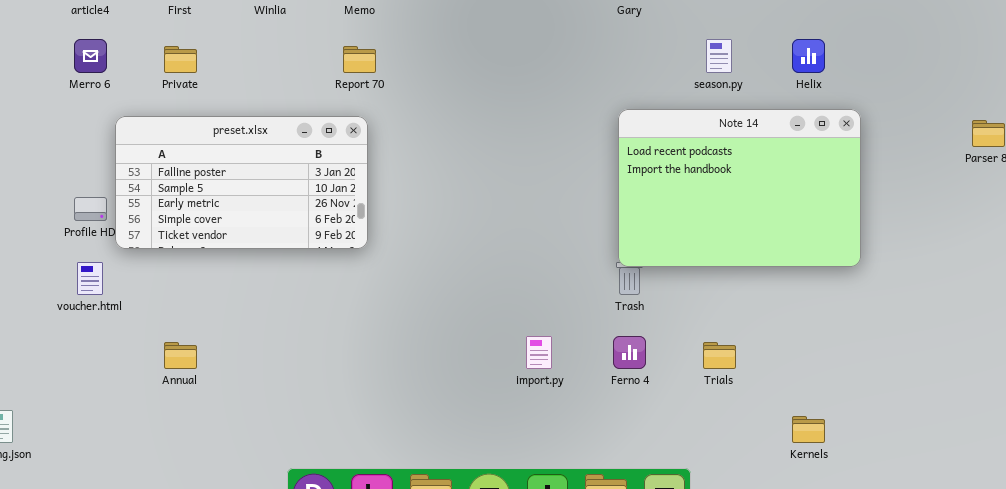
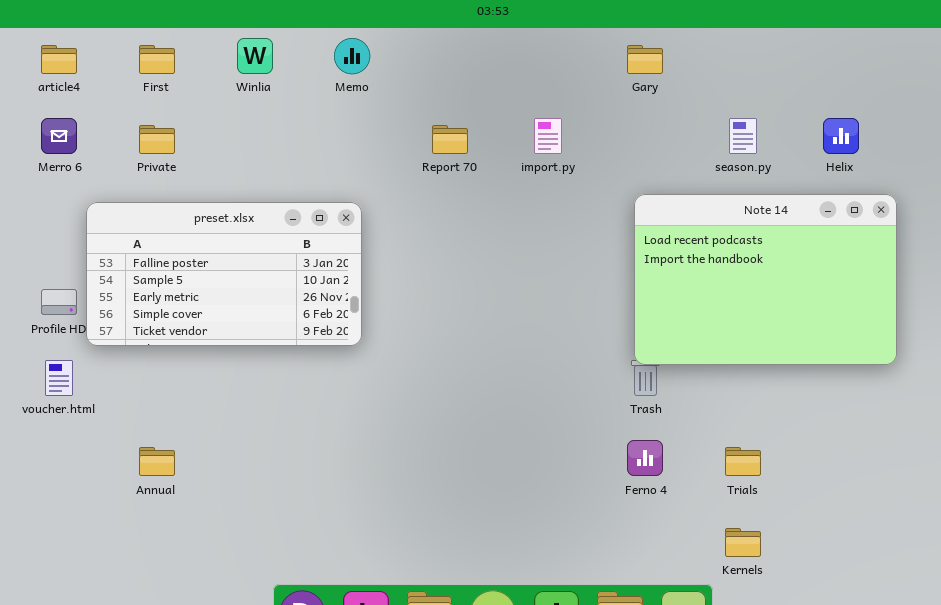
Report 70: [343,46,376,73] -> [432,125,468,154], moved
import.py: [526,336,552,369] -> [534,118,562,154], moved
Kernels: [792,416,825,443] -> [725,528,761,557], moved

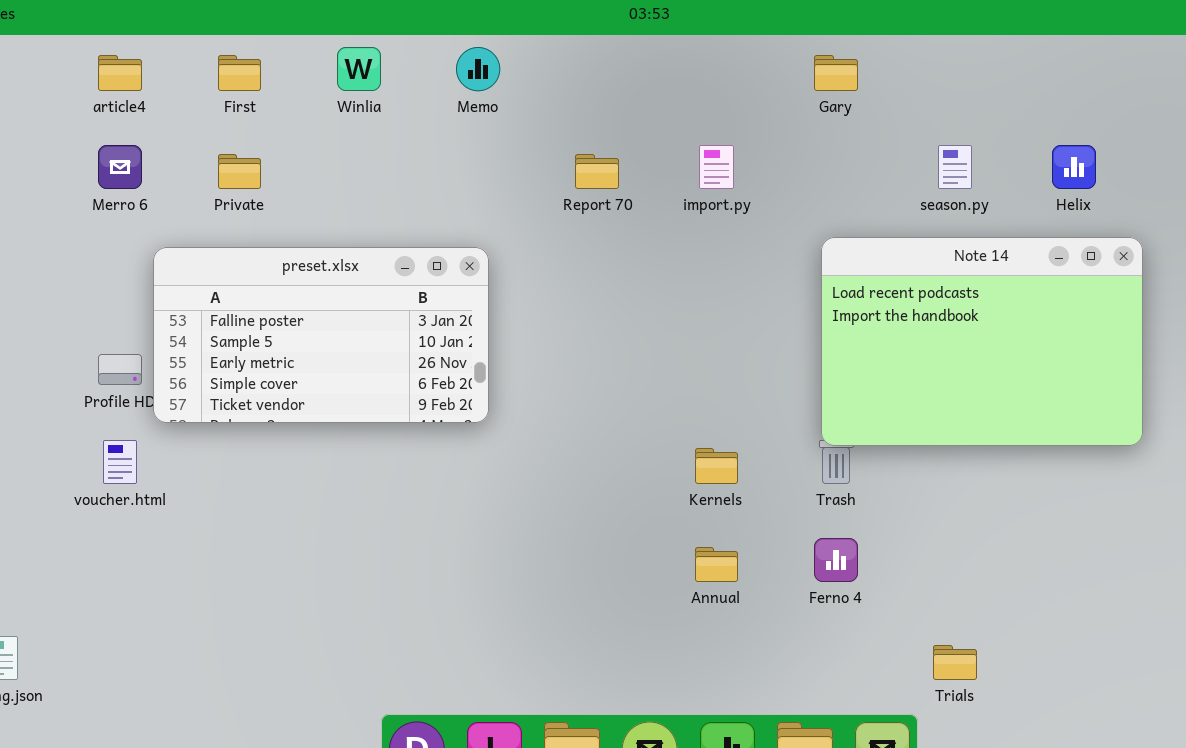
Annual: [139,447,175,476] -> [695,547,738,582], moved
Trials: [725,447,761,476] -> [933,645,977,680], moved
Kernels: [725,528,761,557] -> [695,448,738,484], moved

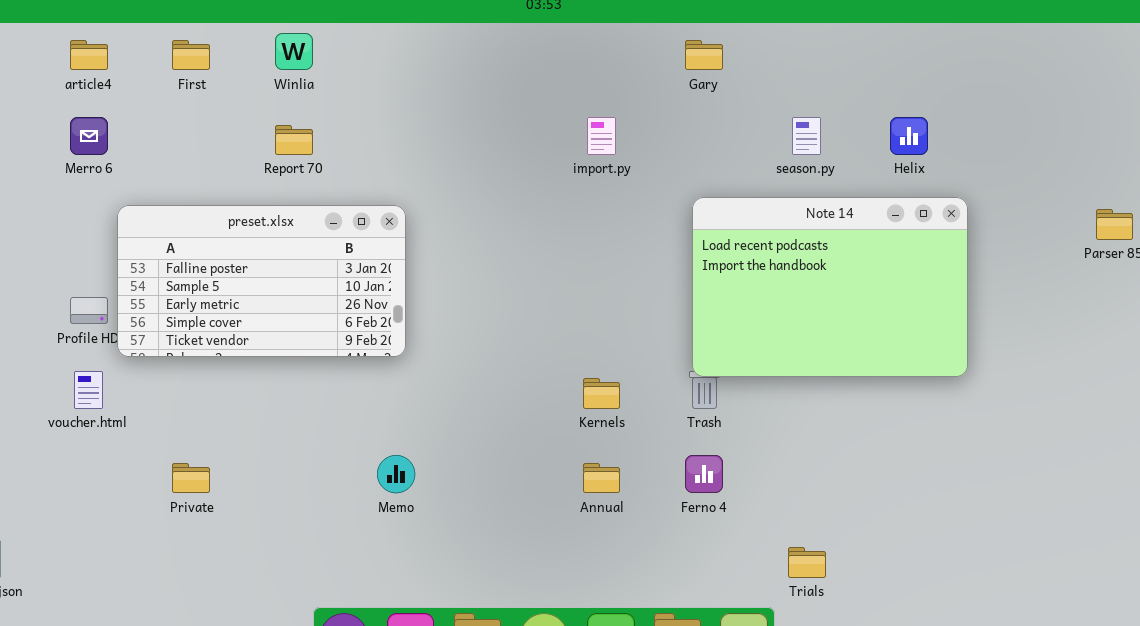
Memo: [456,47,500,91] -> [377,455,415,493], moved
Private: [218,154,261,189] -> [172,463,210,493], moved
Report 70: [575,154,619,189] -> [275,125,313,155], moved

